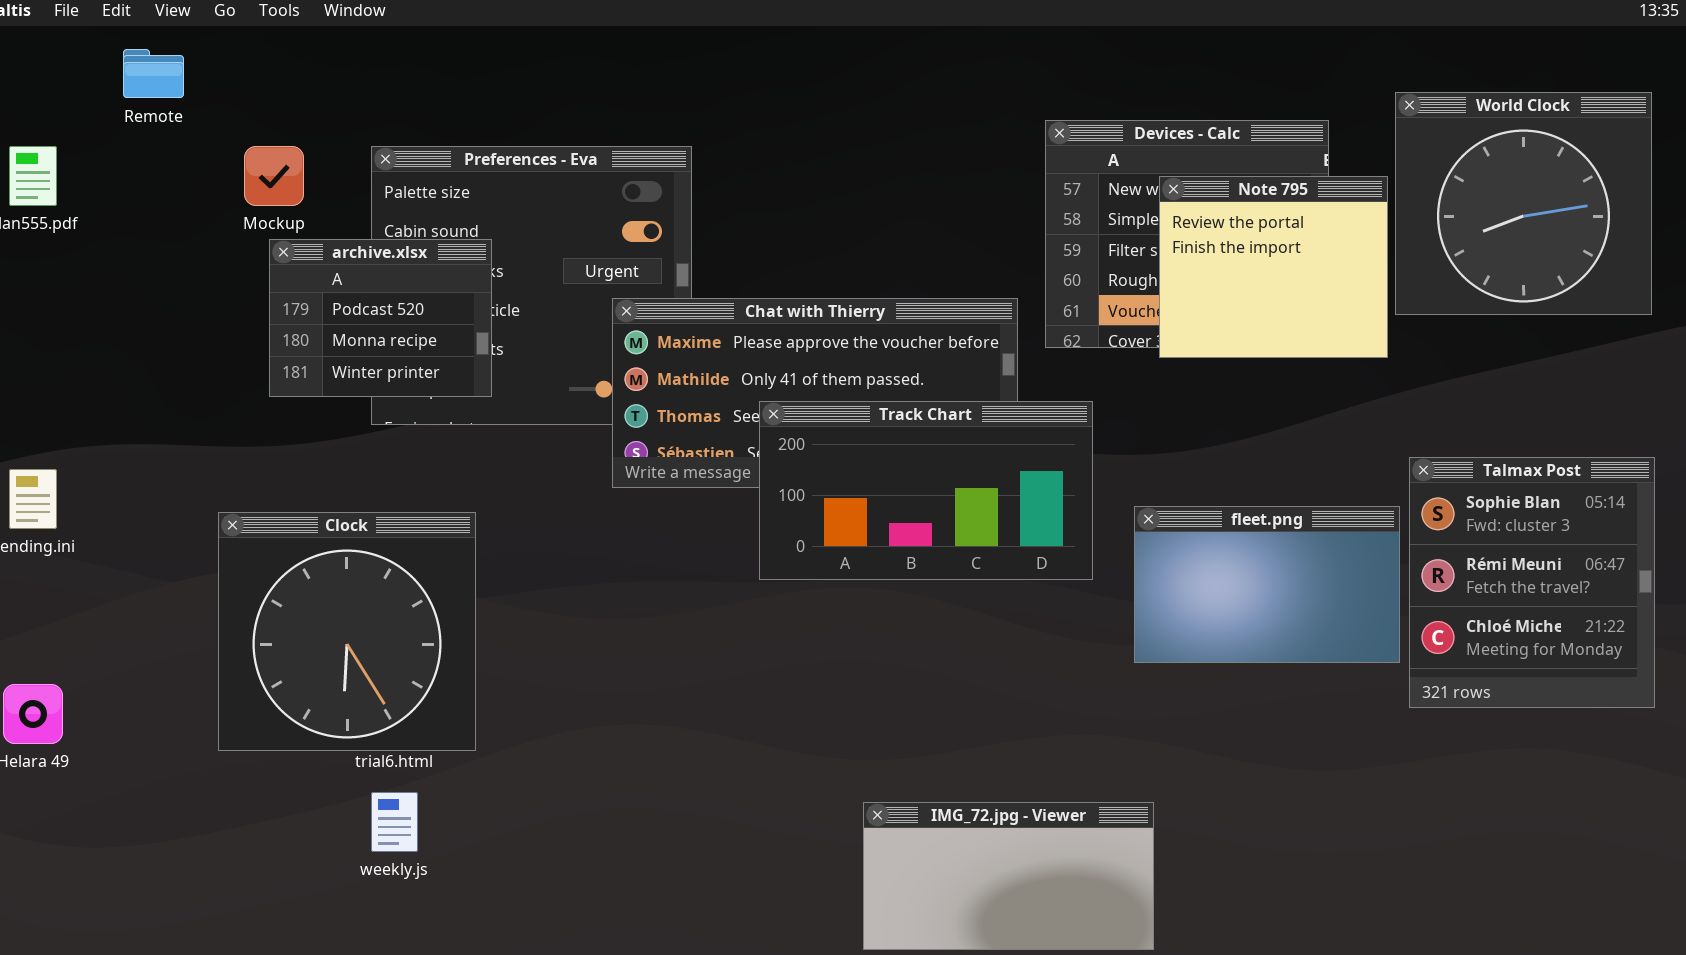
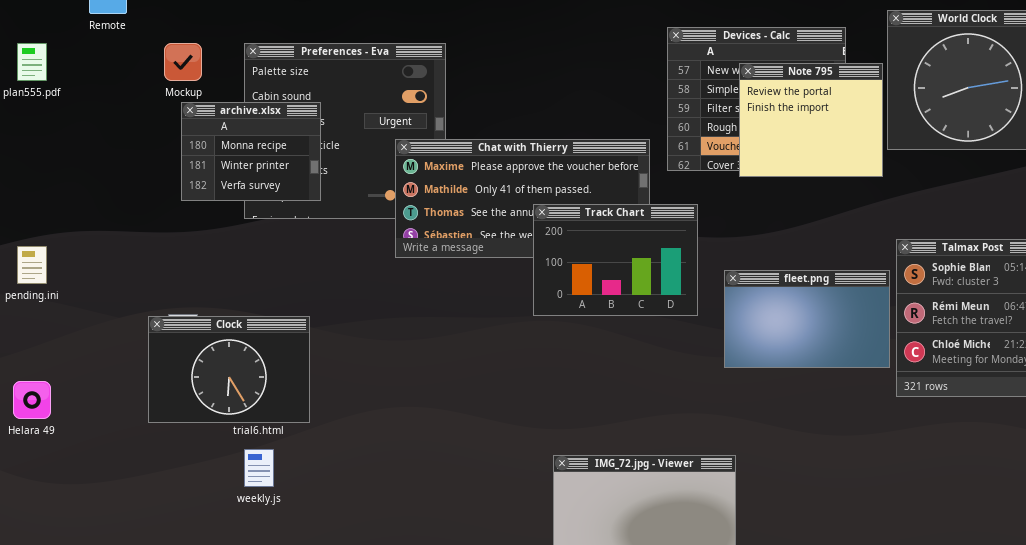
archive.xlsx: [269,239,492,397] -> [181,102,321,201], scrolled down 1 row
Track Chart: [759,401,1093,580] -> [533,204,698,316], resized
Clock: [218,512,476,751] -> [148,316,310,423], resized

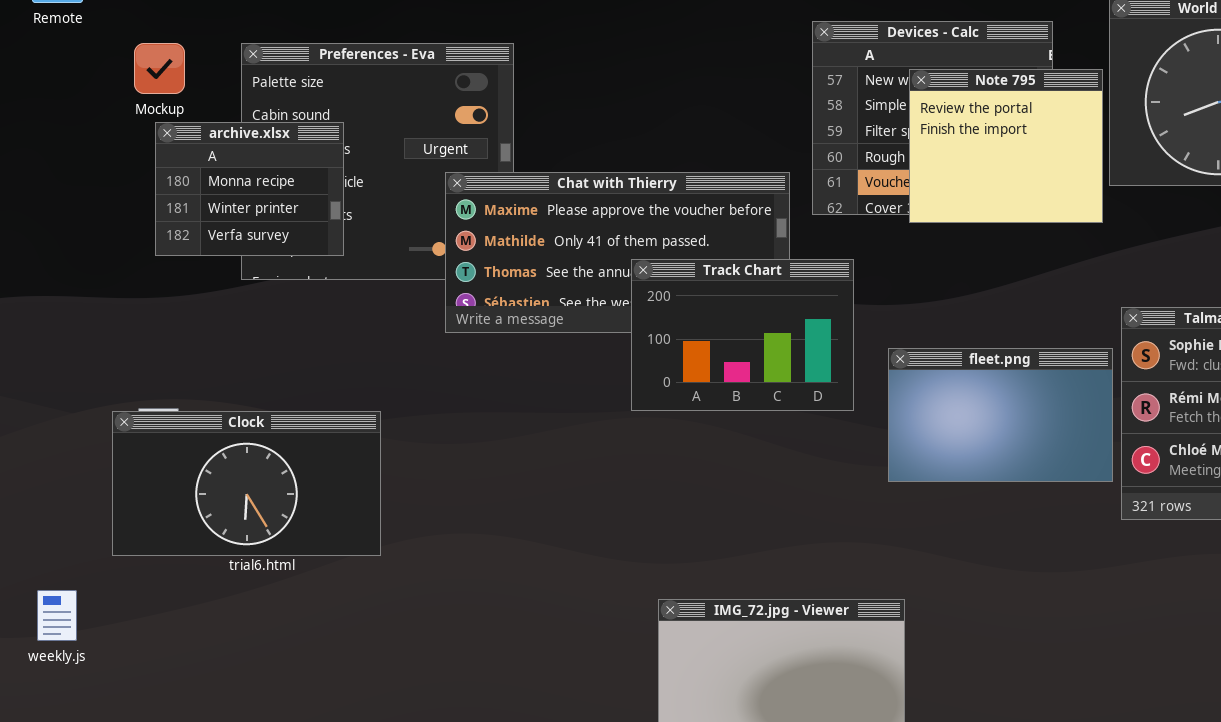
Clock: [148,316,310,423] -> [112,411,381,556], resized
weekly.js: [244,449,274,487] -> [37,590,77,641], moved

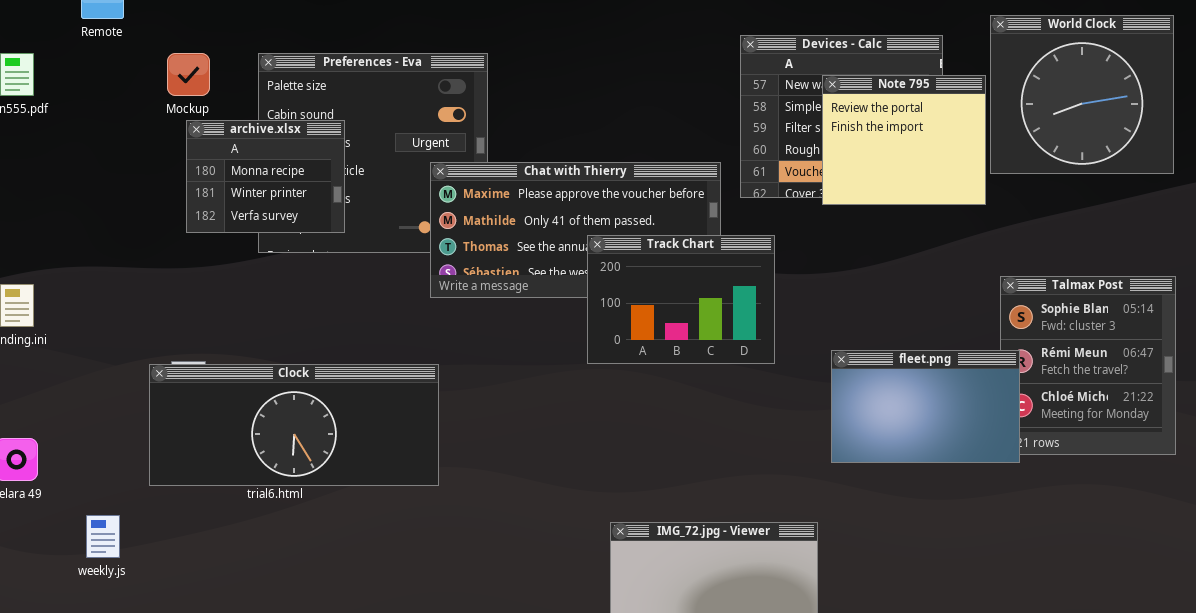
fleet.png: [888,348,1113,482] -> [831,350,1020,463], moved
Clock: [112,411,381,556] -> [149,364,439,486], resized

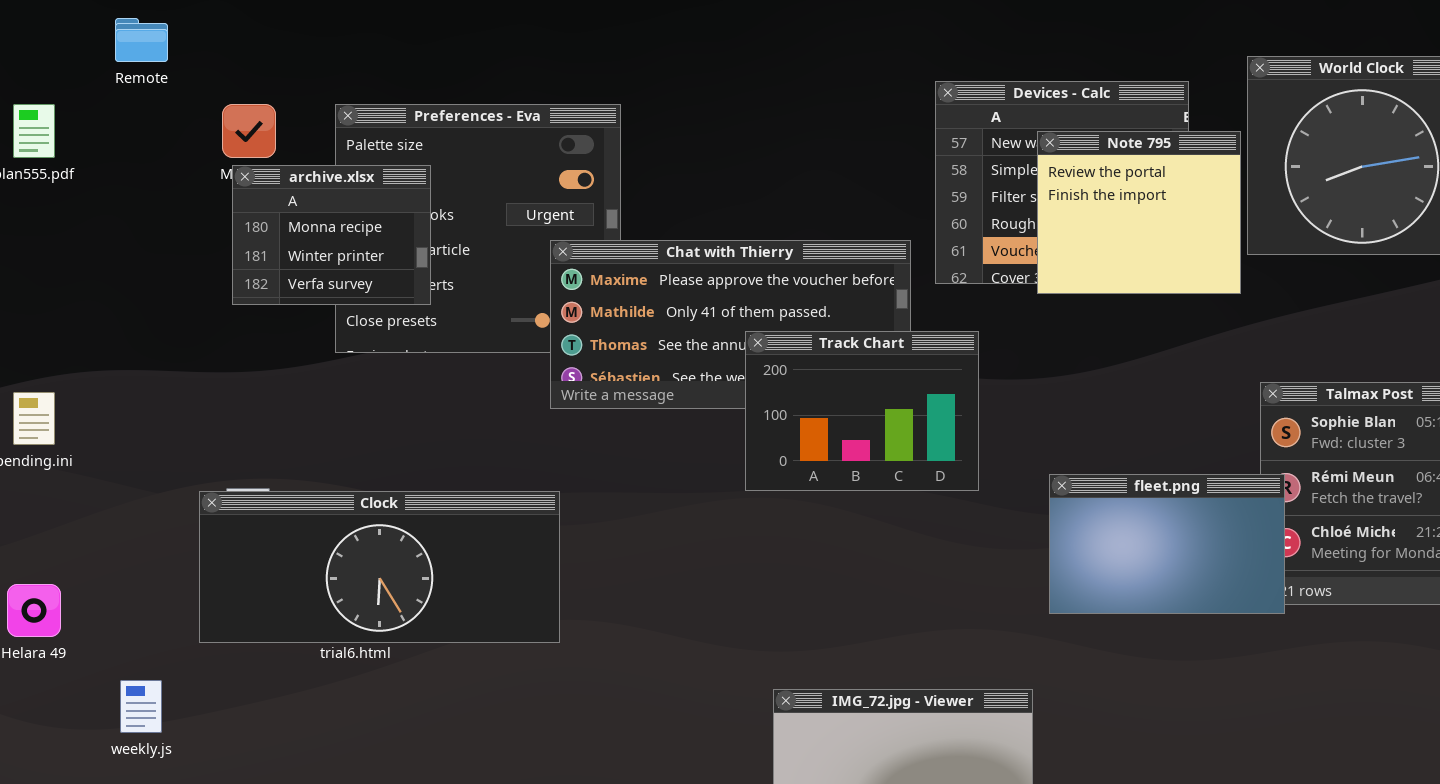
archive.xlsx: [186,120,345,233] -> [232,165,431,305], moved

